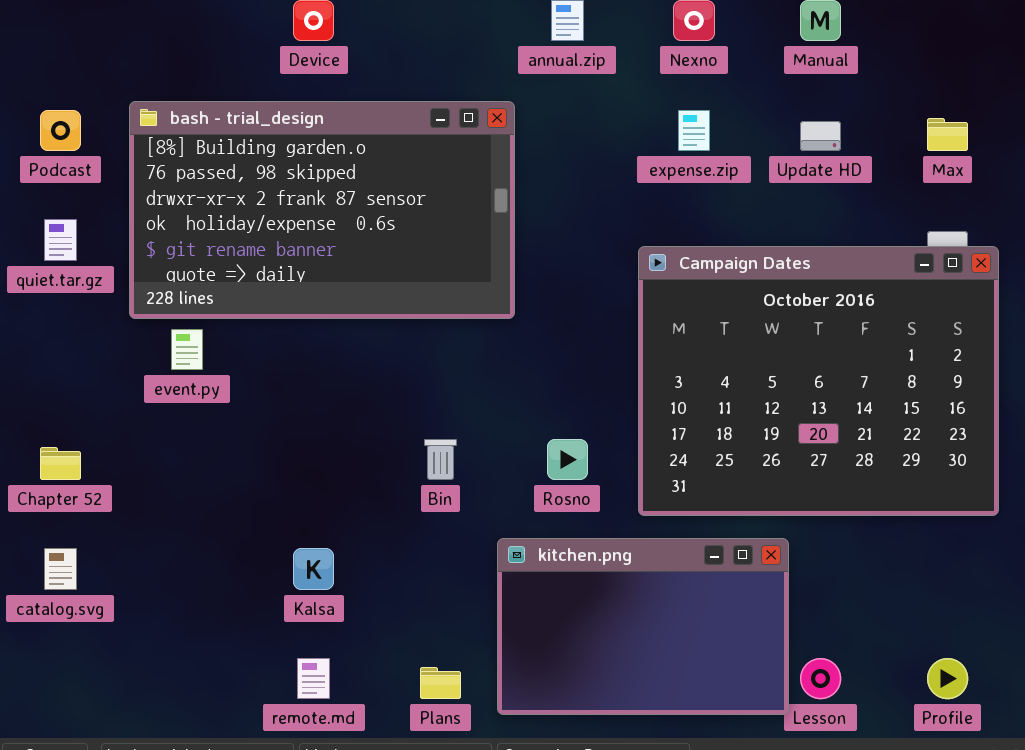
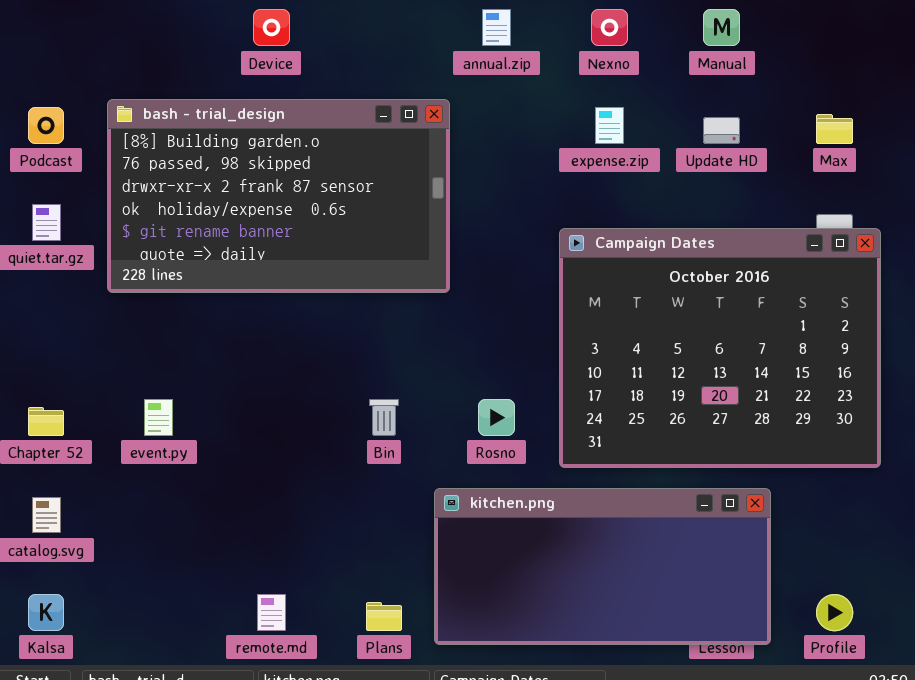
event.py: [171,329,203,370] -> [144,399,173,436], moved
kitchen.png: [497,538,789,715] -> [434,488,771,645], resized
Kalsa: [293,548,334,590] -> [28,594,64,631], moved

